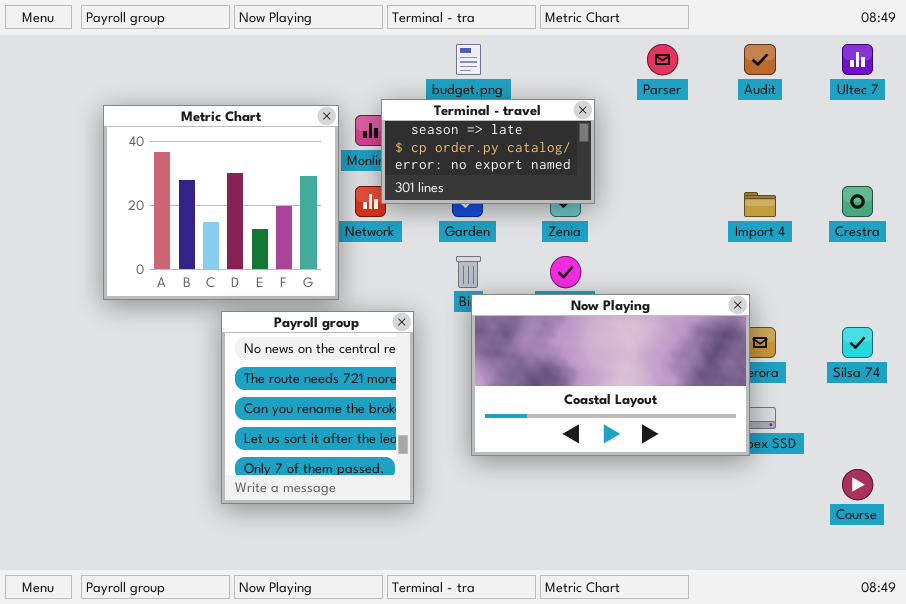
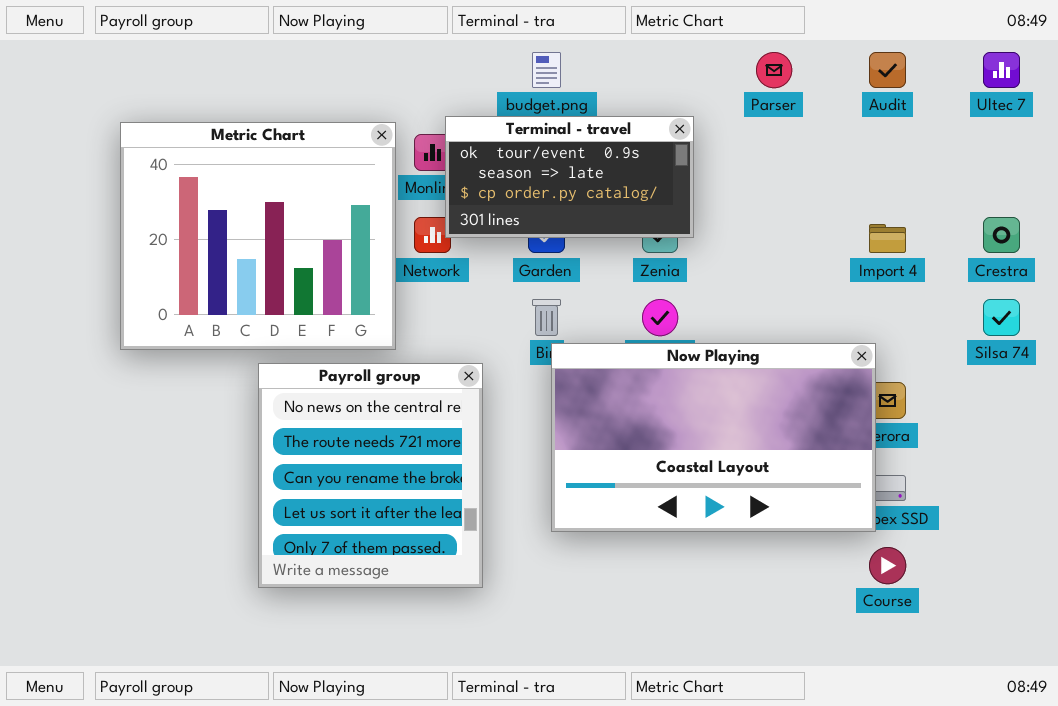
Terminal - travel: [381,99,595,204] -> [445,116,694,238], scrolled up 1 row
Silsa 74: [842,327,873,358] -> [983,299,1020,336], moved
Course: [842,469,873,500] -> [869,547,906,584], moved

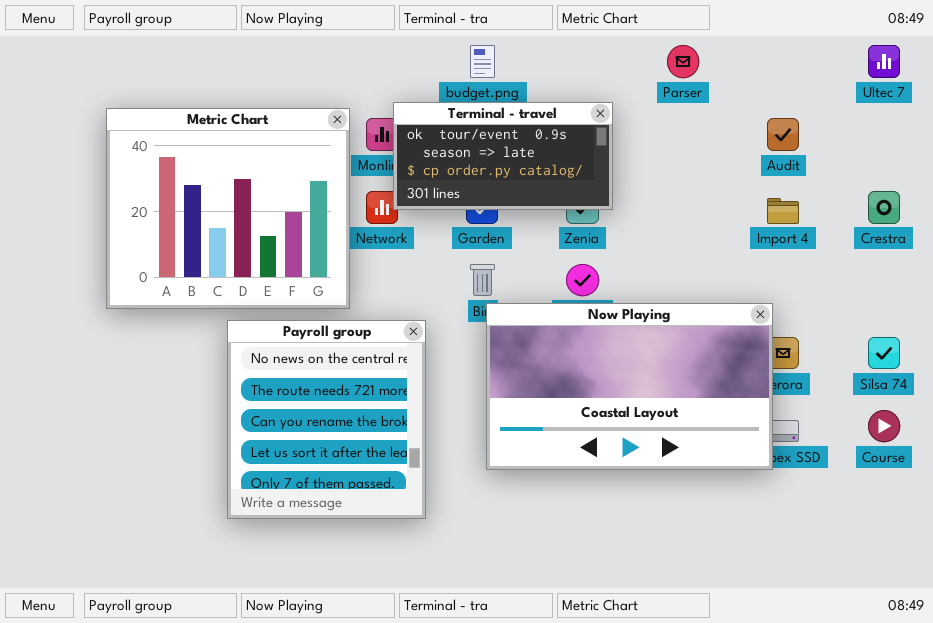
Audit: [869,52,906,88] -> [767,118,799,151], moved
Silsa 74: [983,299,1020,336] -> [868,337,900,369], moved
Course: [869,547,906,584] -> [868,410,900,442], moved

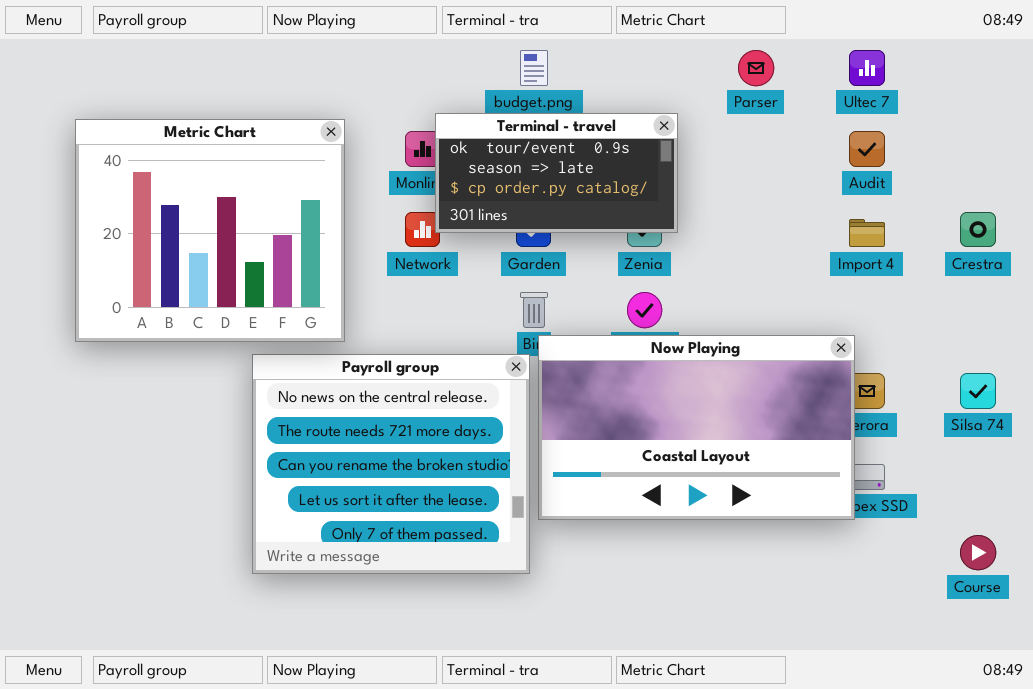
Ultec 7: [868,45,900,78] -> [849,50,885,86], moved
Metric Chart: [106,108,350,309] -> [75,119,345,342], moved
Payroll group: [227,320,426,519] -> [252,354,530,574], resized
Course: [868,410,900,442] -> [960,535,996,570], moved

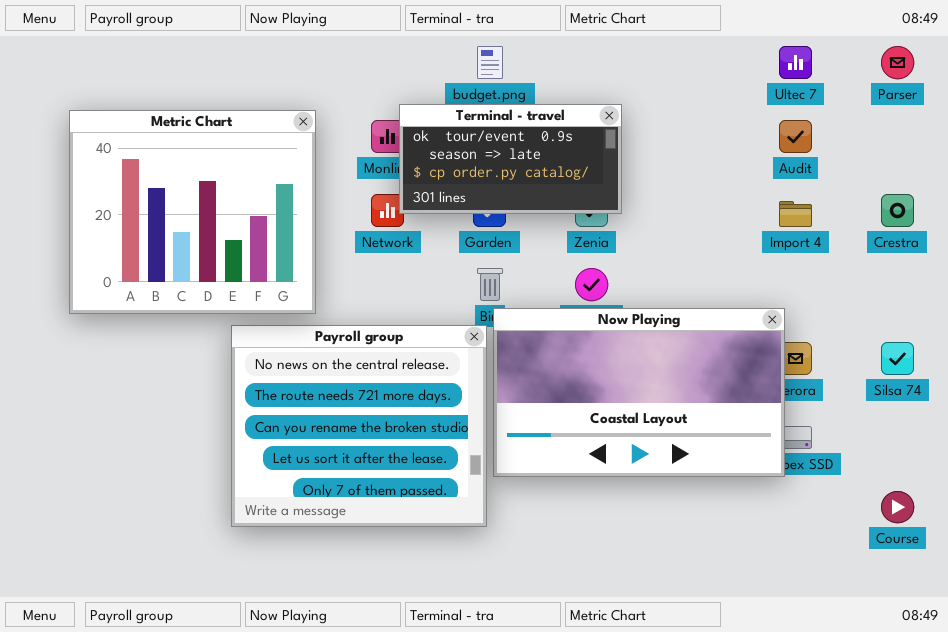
Parser: [738,50,774,86] -> [881,46,914,79], moved

